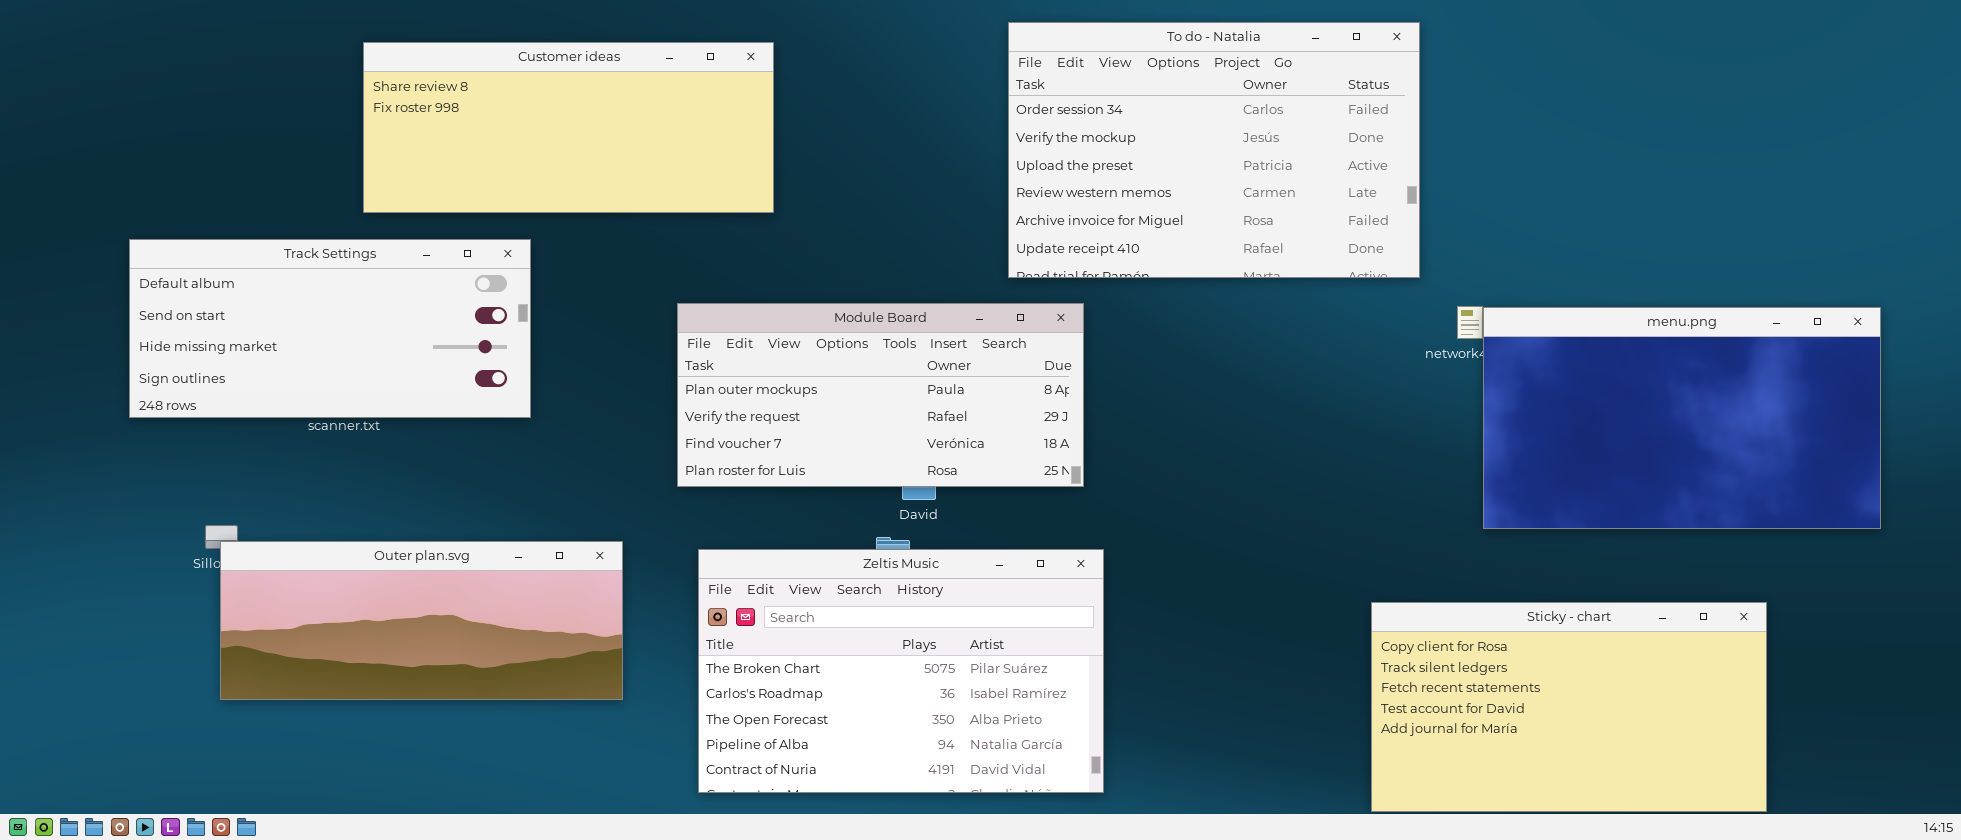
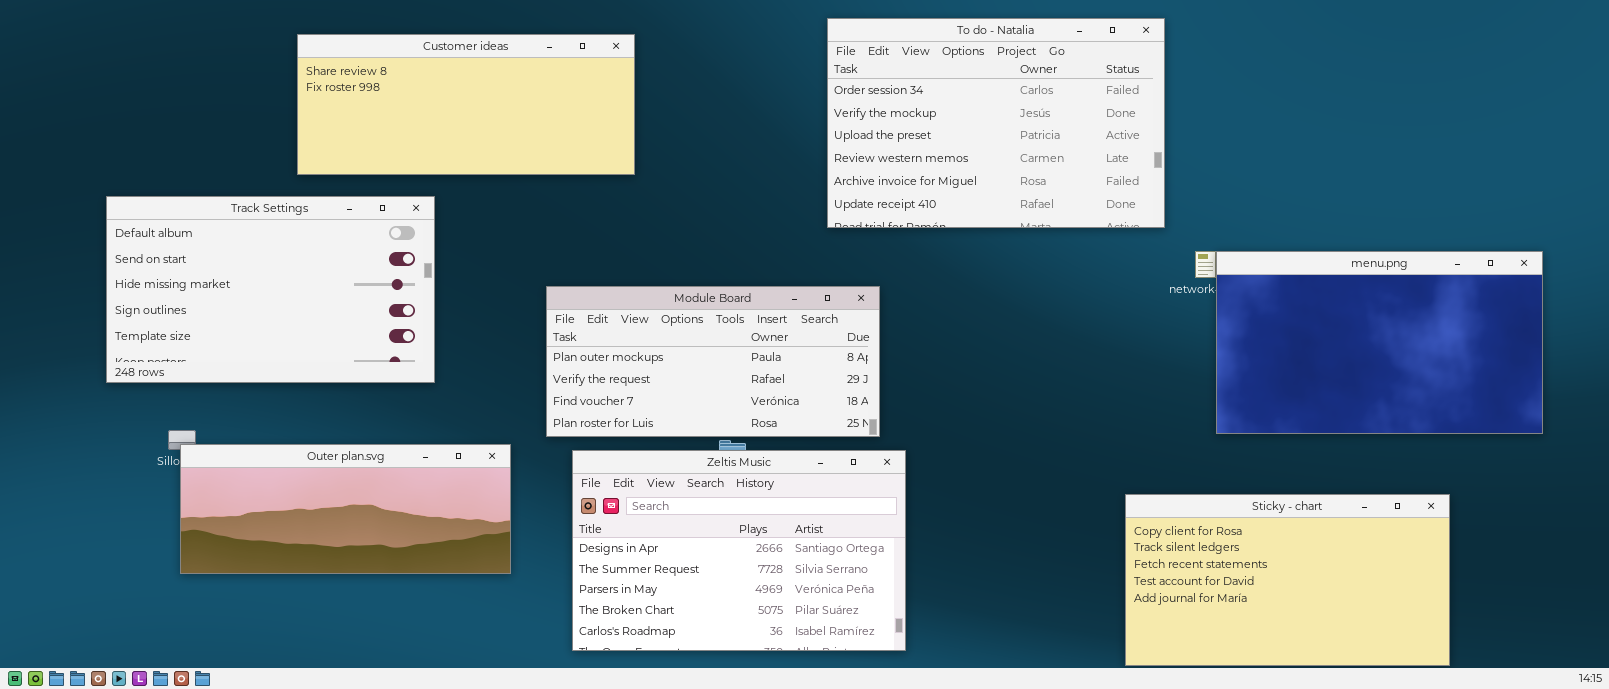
Track Settings: [129,239,531,418] -> [106,196,435,383], resized
Module Board: [677,303,1084,487] -> [546,286,880,437], moved
Zeltis Music: [698,549,1104,793] -> [572,450,906,651], scrolled up 3 rows

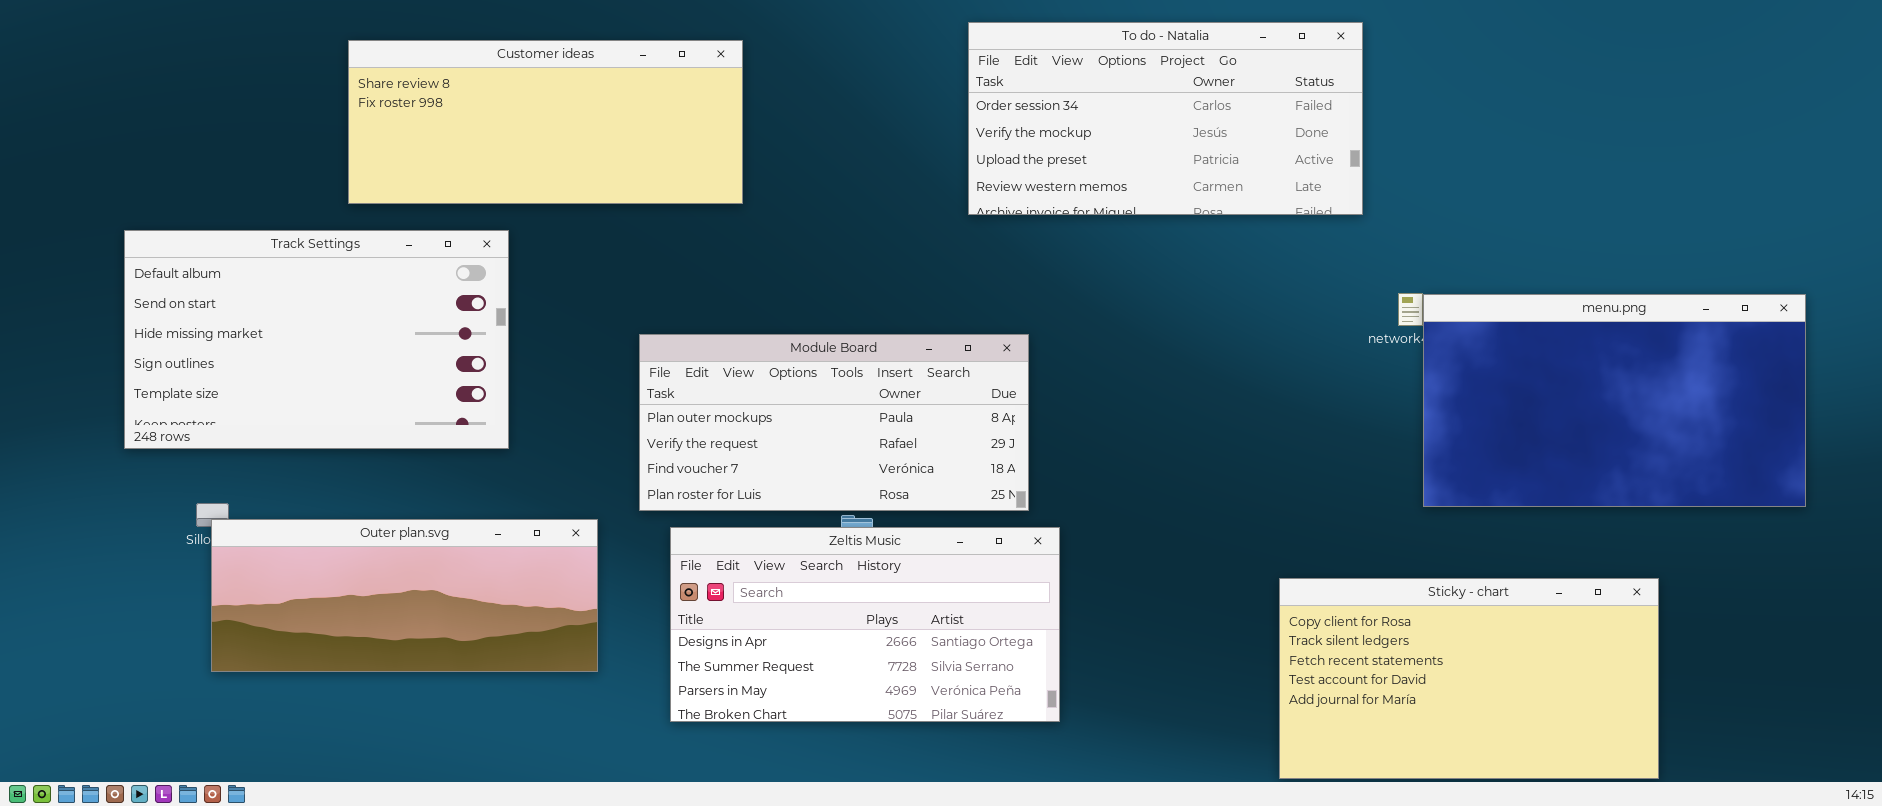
To do - Natalia: [827,18,1165,228] -> [968,22,1363,215], resized
Zeltis Music: [572,450,906,651] -> [670,527,1060,722], resized
Sticky - chart: [1125,494,1450,666] -> [1279,578,1659,779], moved

